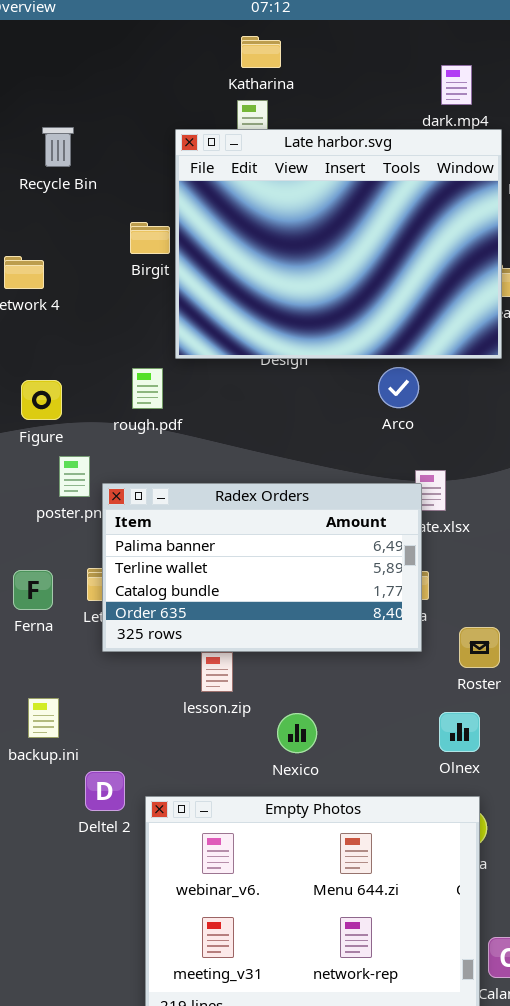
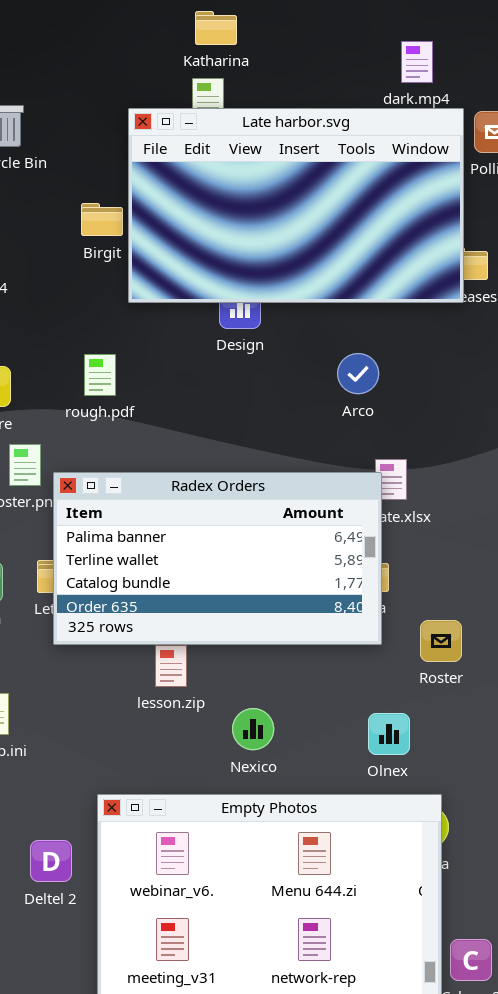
Late harbor.svg: [175,129,502,359] -> [128,108,464,303], resized
Olnex: [439,712,480,752] -> [368,713,410,755], moved
Deltel 2: [85,771,125,811] -> [30,840,72,882], moved

